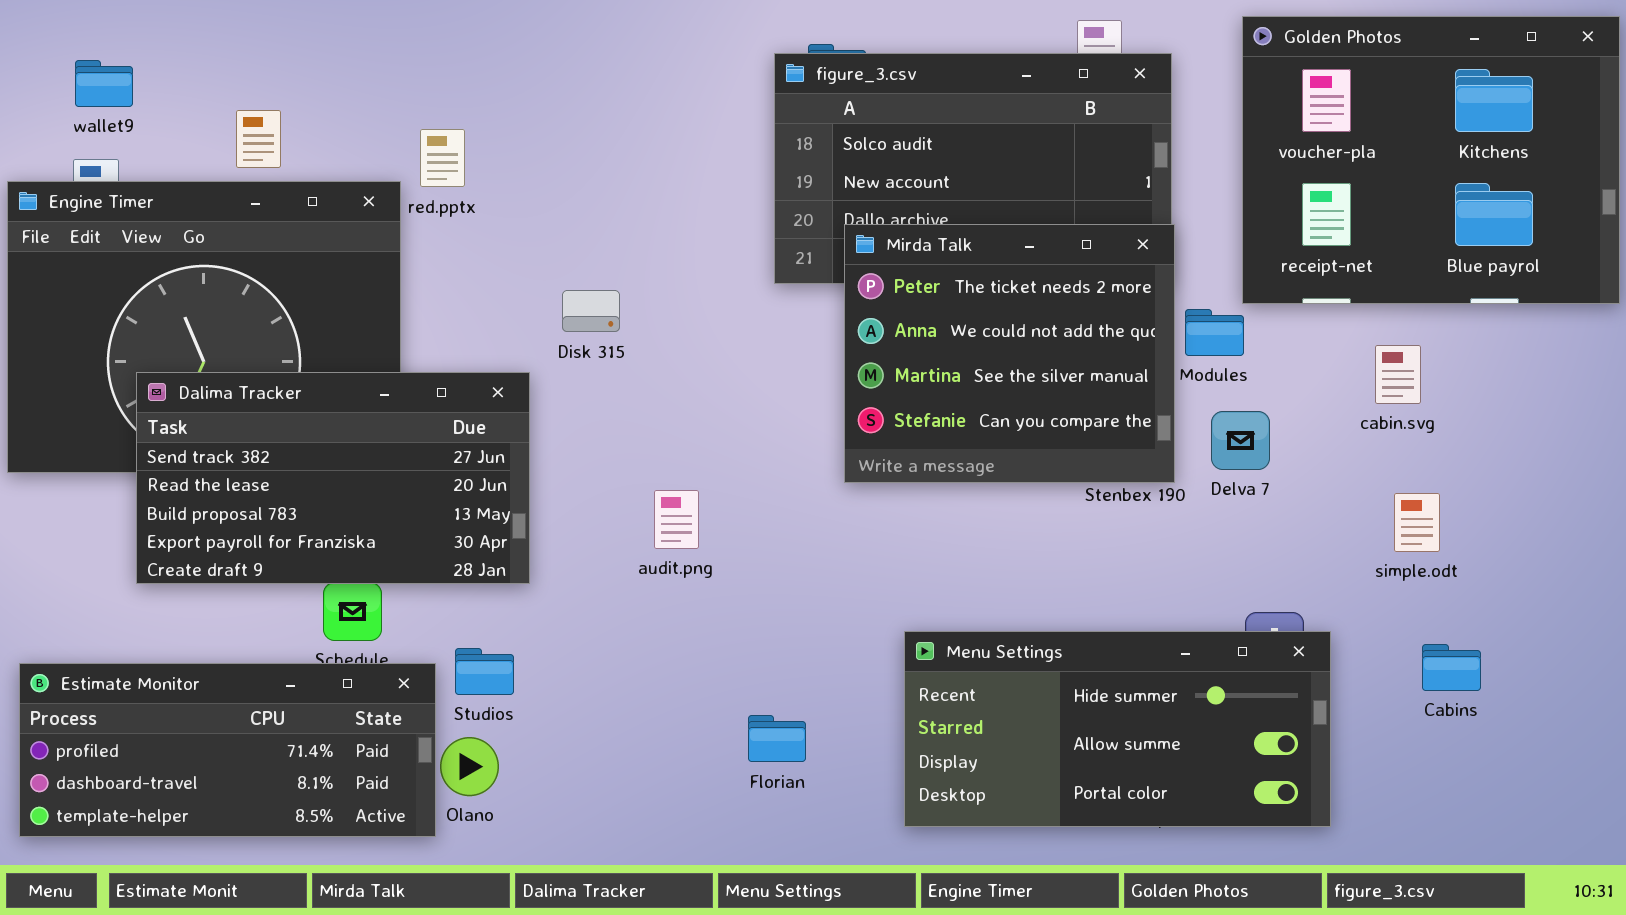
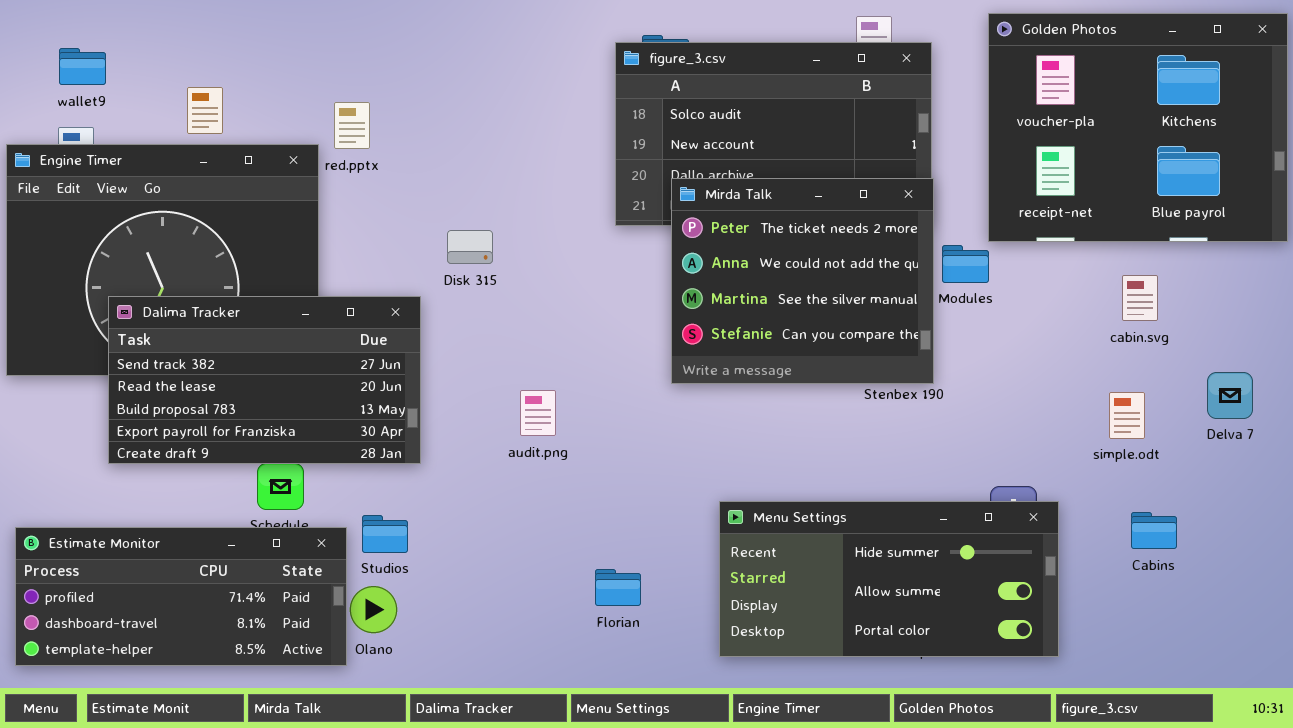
cabin.svg: [1375,345,1421,404] -> [1122,275,1158,321], moved
Delva 7: [1211,411,1270,470] -> [1207,372,1253,419], moved

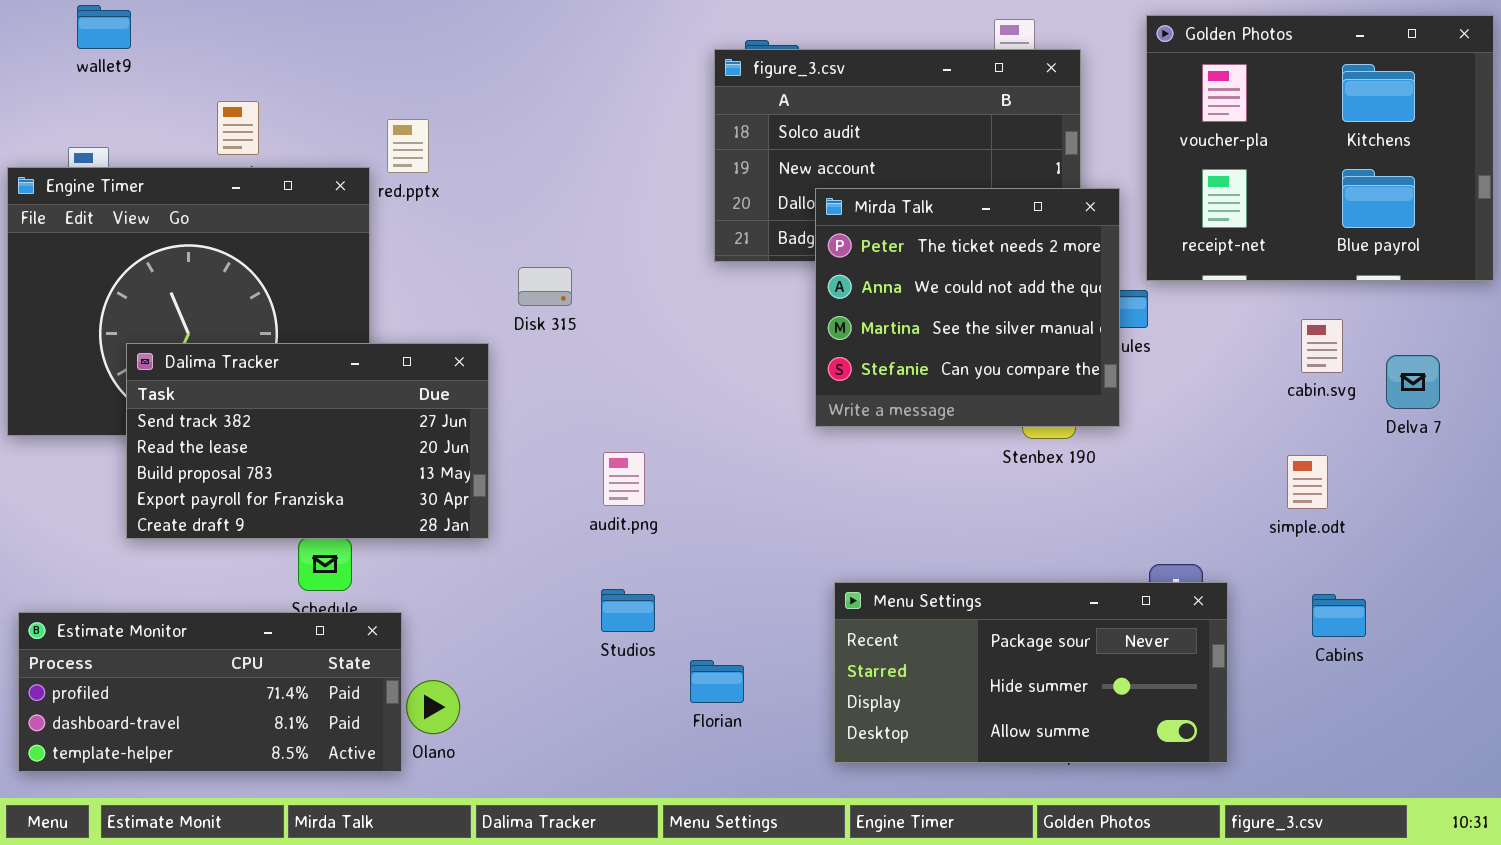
wallet9: [59,48,106,85] -> [77,5,131,49], moved
Mirda Talk: [671,178,934,384] -> [815,188,1120,427], moved
Delva 7: [1207,372,1253,419] -> [1386,355,1440,409], moved
Menu Settings: [719,501,1059,657] -> [834,582,1228,763], scrolled up 1 row
Studios: [362,515,408,553] -> [601,589,655,632], moved

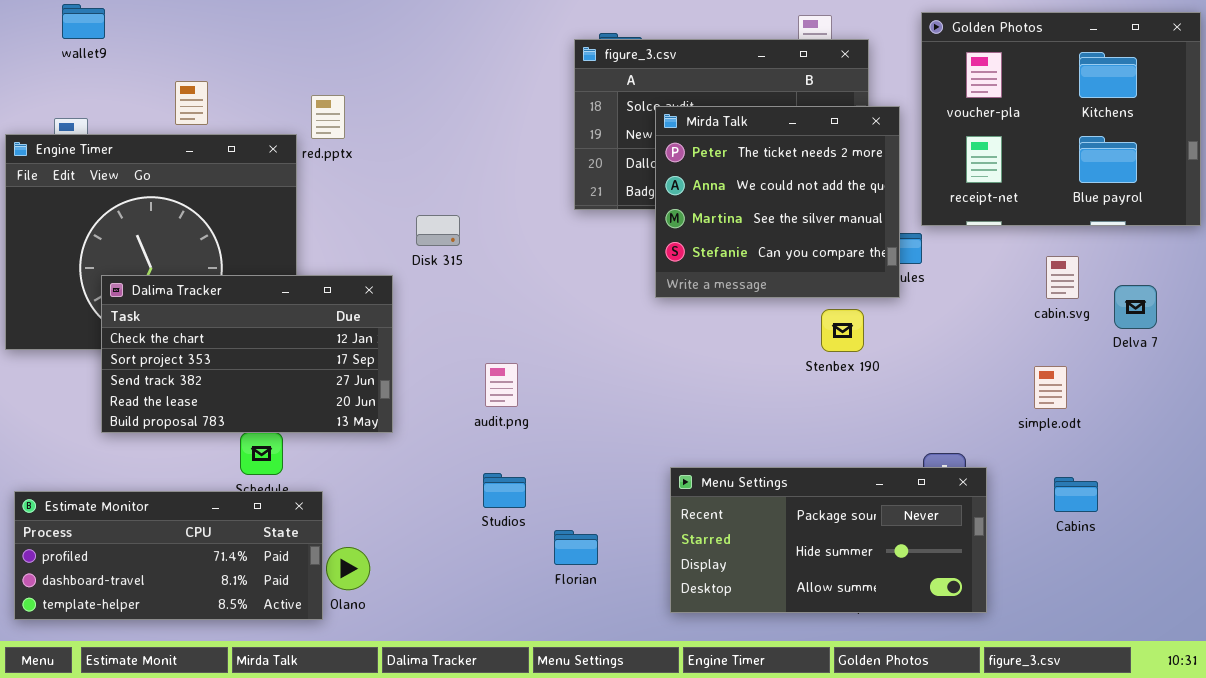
Mirda Talk: [815,188,1120,427] -> [655,106,900,298], moved
Dalima Tracker: [126,343,489,539] -> [101,275,393,433], scrolled up 2 rows

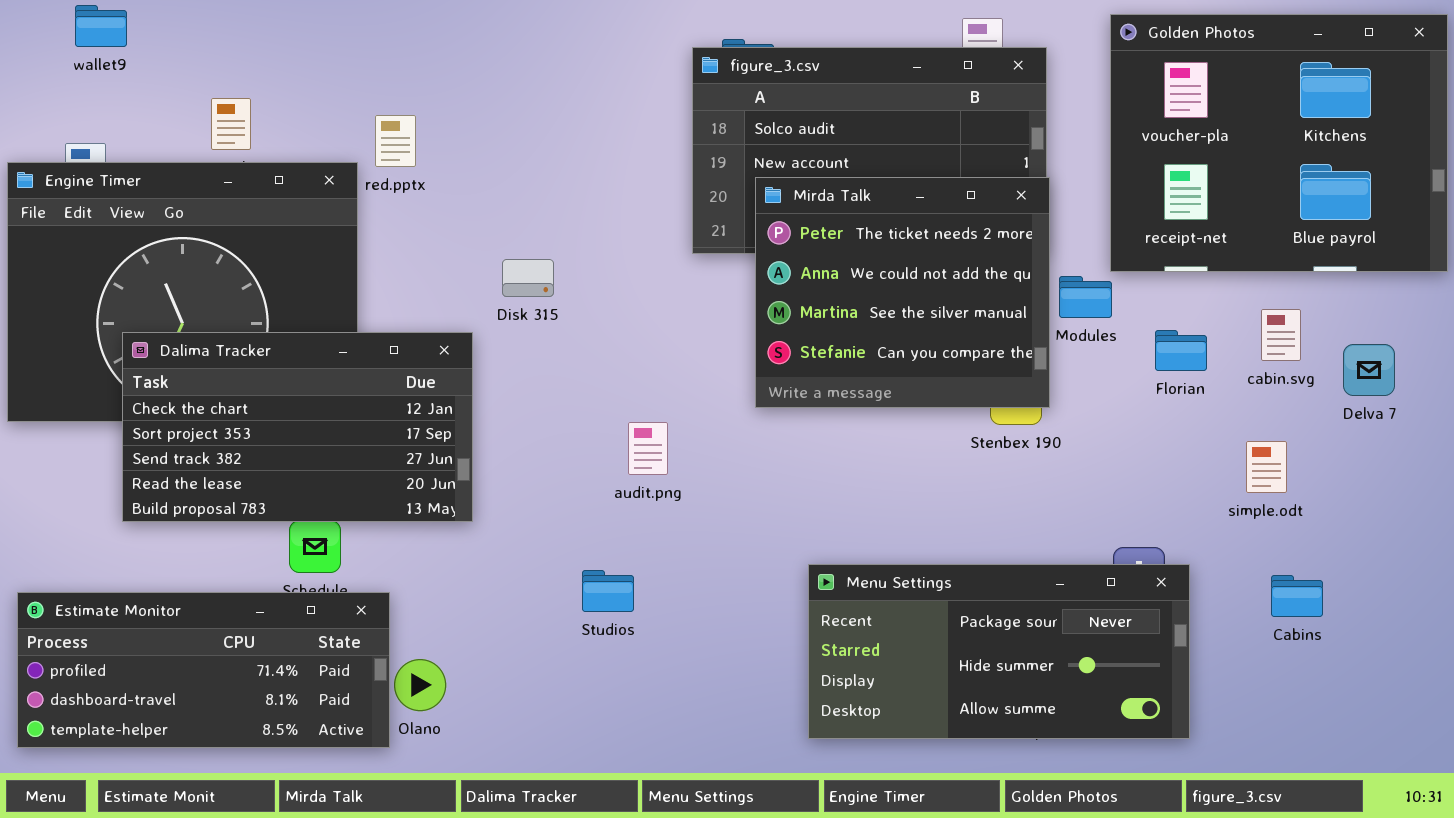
Mirda Talk: [655,106,900,298] -> [755,177,1050,408], moved
audit.png: [485,363,518,407] -> [628,422,668,475], moved
Florian: [554,530,598,565] -> [1155,330,1207,371], moved

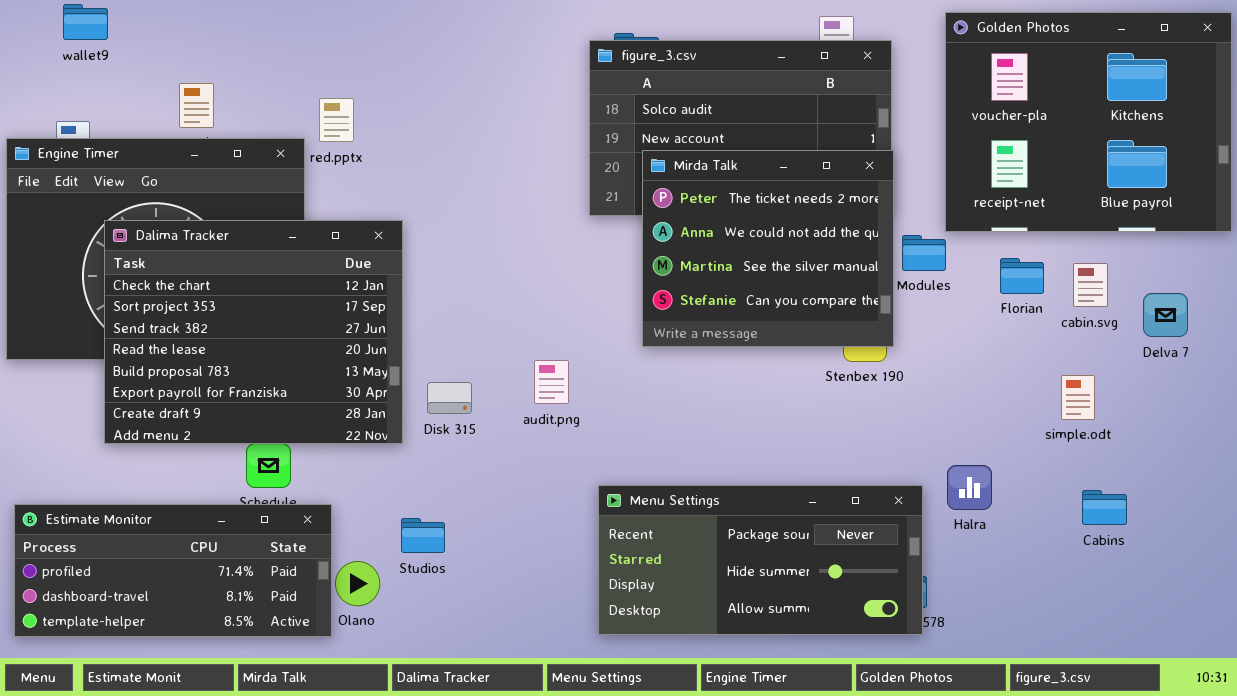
Disk 315: [502,259,554,297] -> [427,382,472,414], moved
Florian: [1155,330,1207,371] -> [1000,258,1044,294], moved
Dalima Tracker: [122,332,473,522] -> [104,220,403,444], resized
Menu Settings: [808,564,1190,739] -> [598,485,923,635], moved
Studios: [582,570,634,612] -> [401,518,445,553], moved

